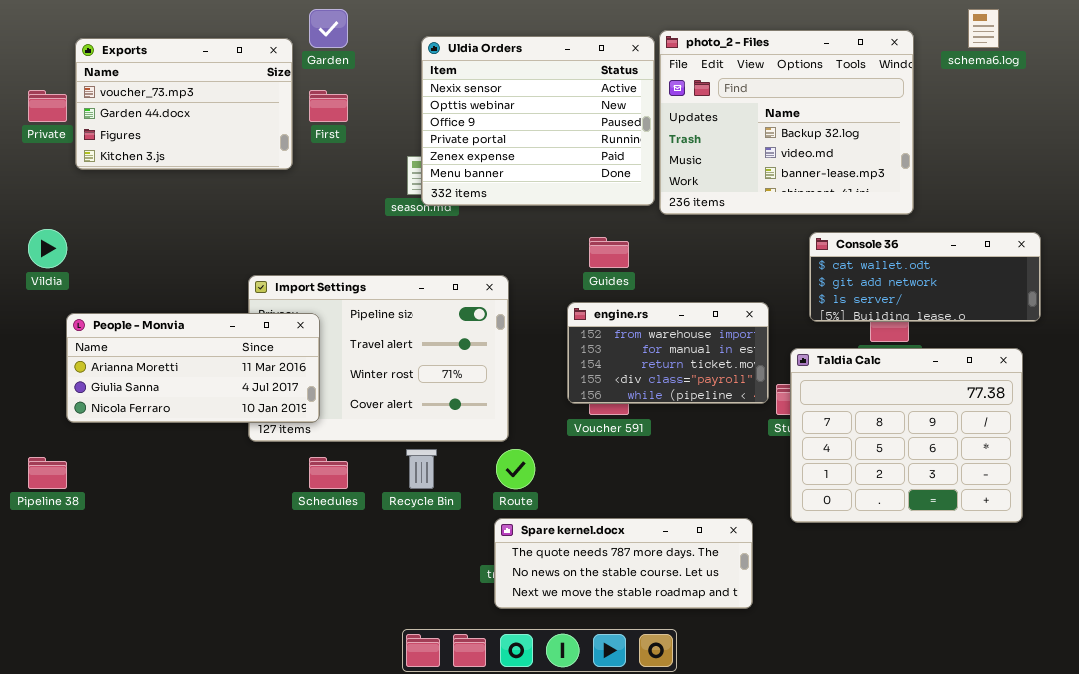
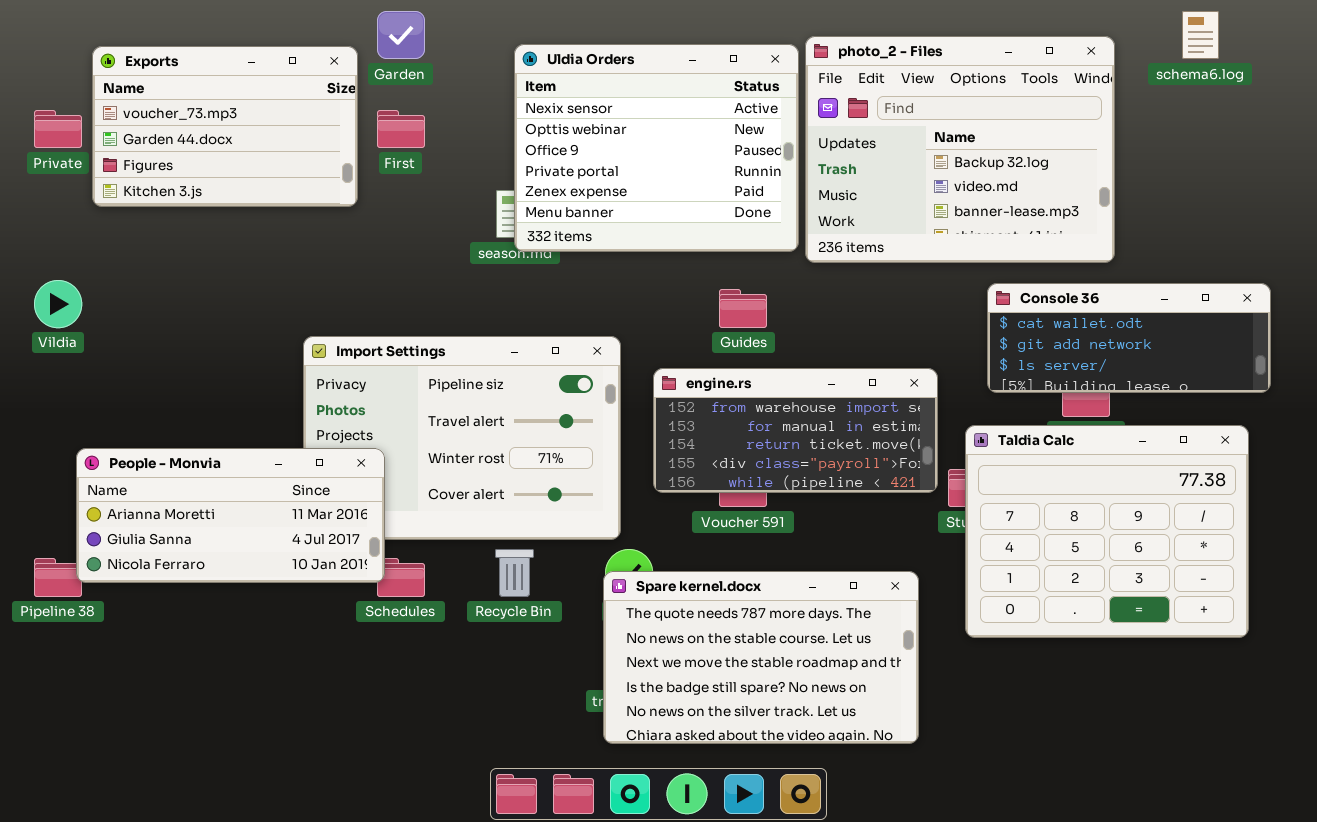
engine.rs: [567,302,769,404] -> [653,368,938,493], resized
People - Monvia: [66,313,320,423] -> [76,448,385,583], moved
Spare kernel.docx: [494,518,753,609] -> [603,571,919,744], resized

